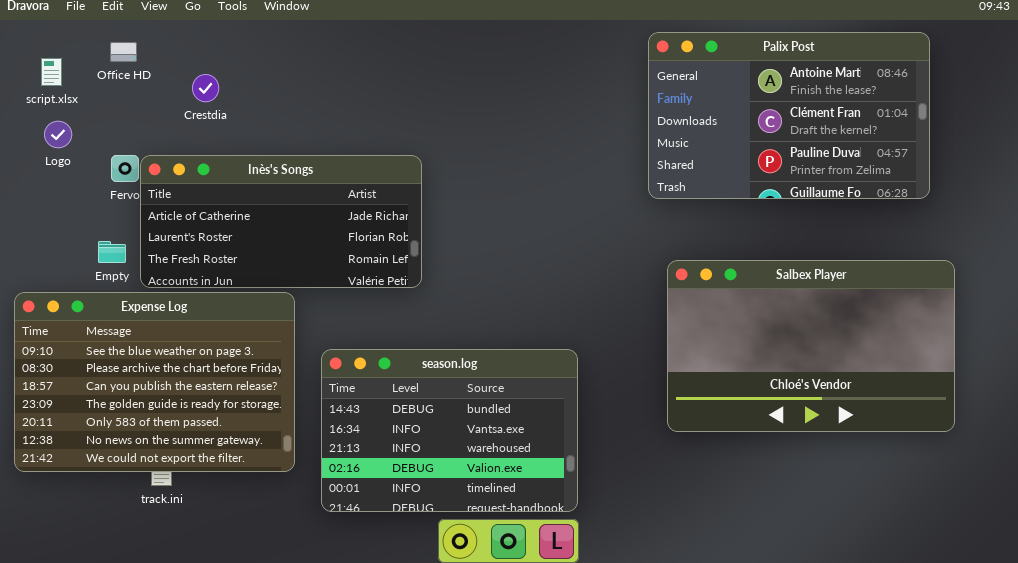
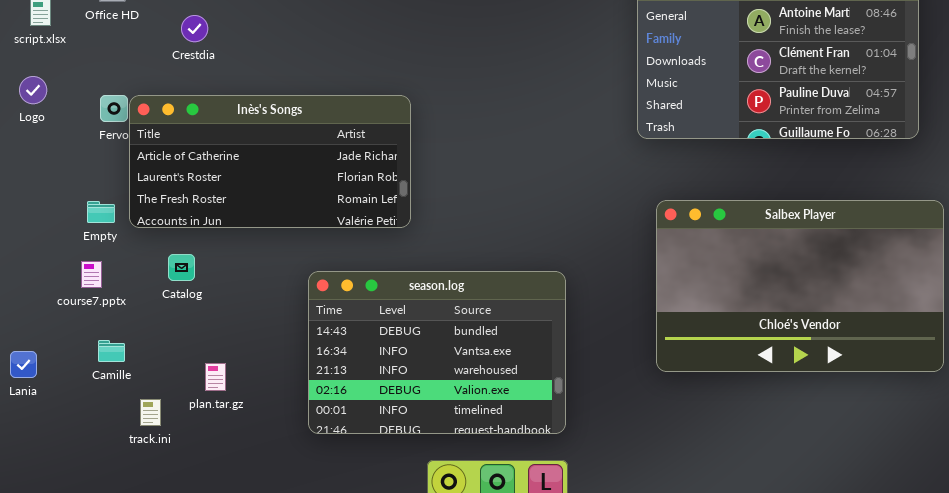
Logo: [44,121,72,148] -> [19,76,47,104], moved
Empty: [98,241,126,263] -> [87,201,115,223], moved
Expense Log: [14,292,295,472] -> none, closed
season.log: [321,349,578,512] -> [308,271,566,434], moved

